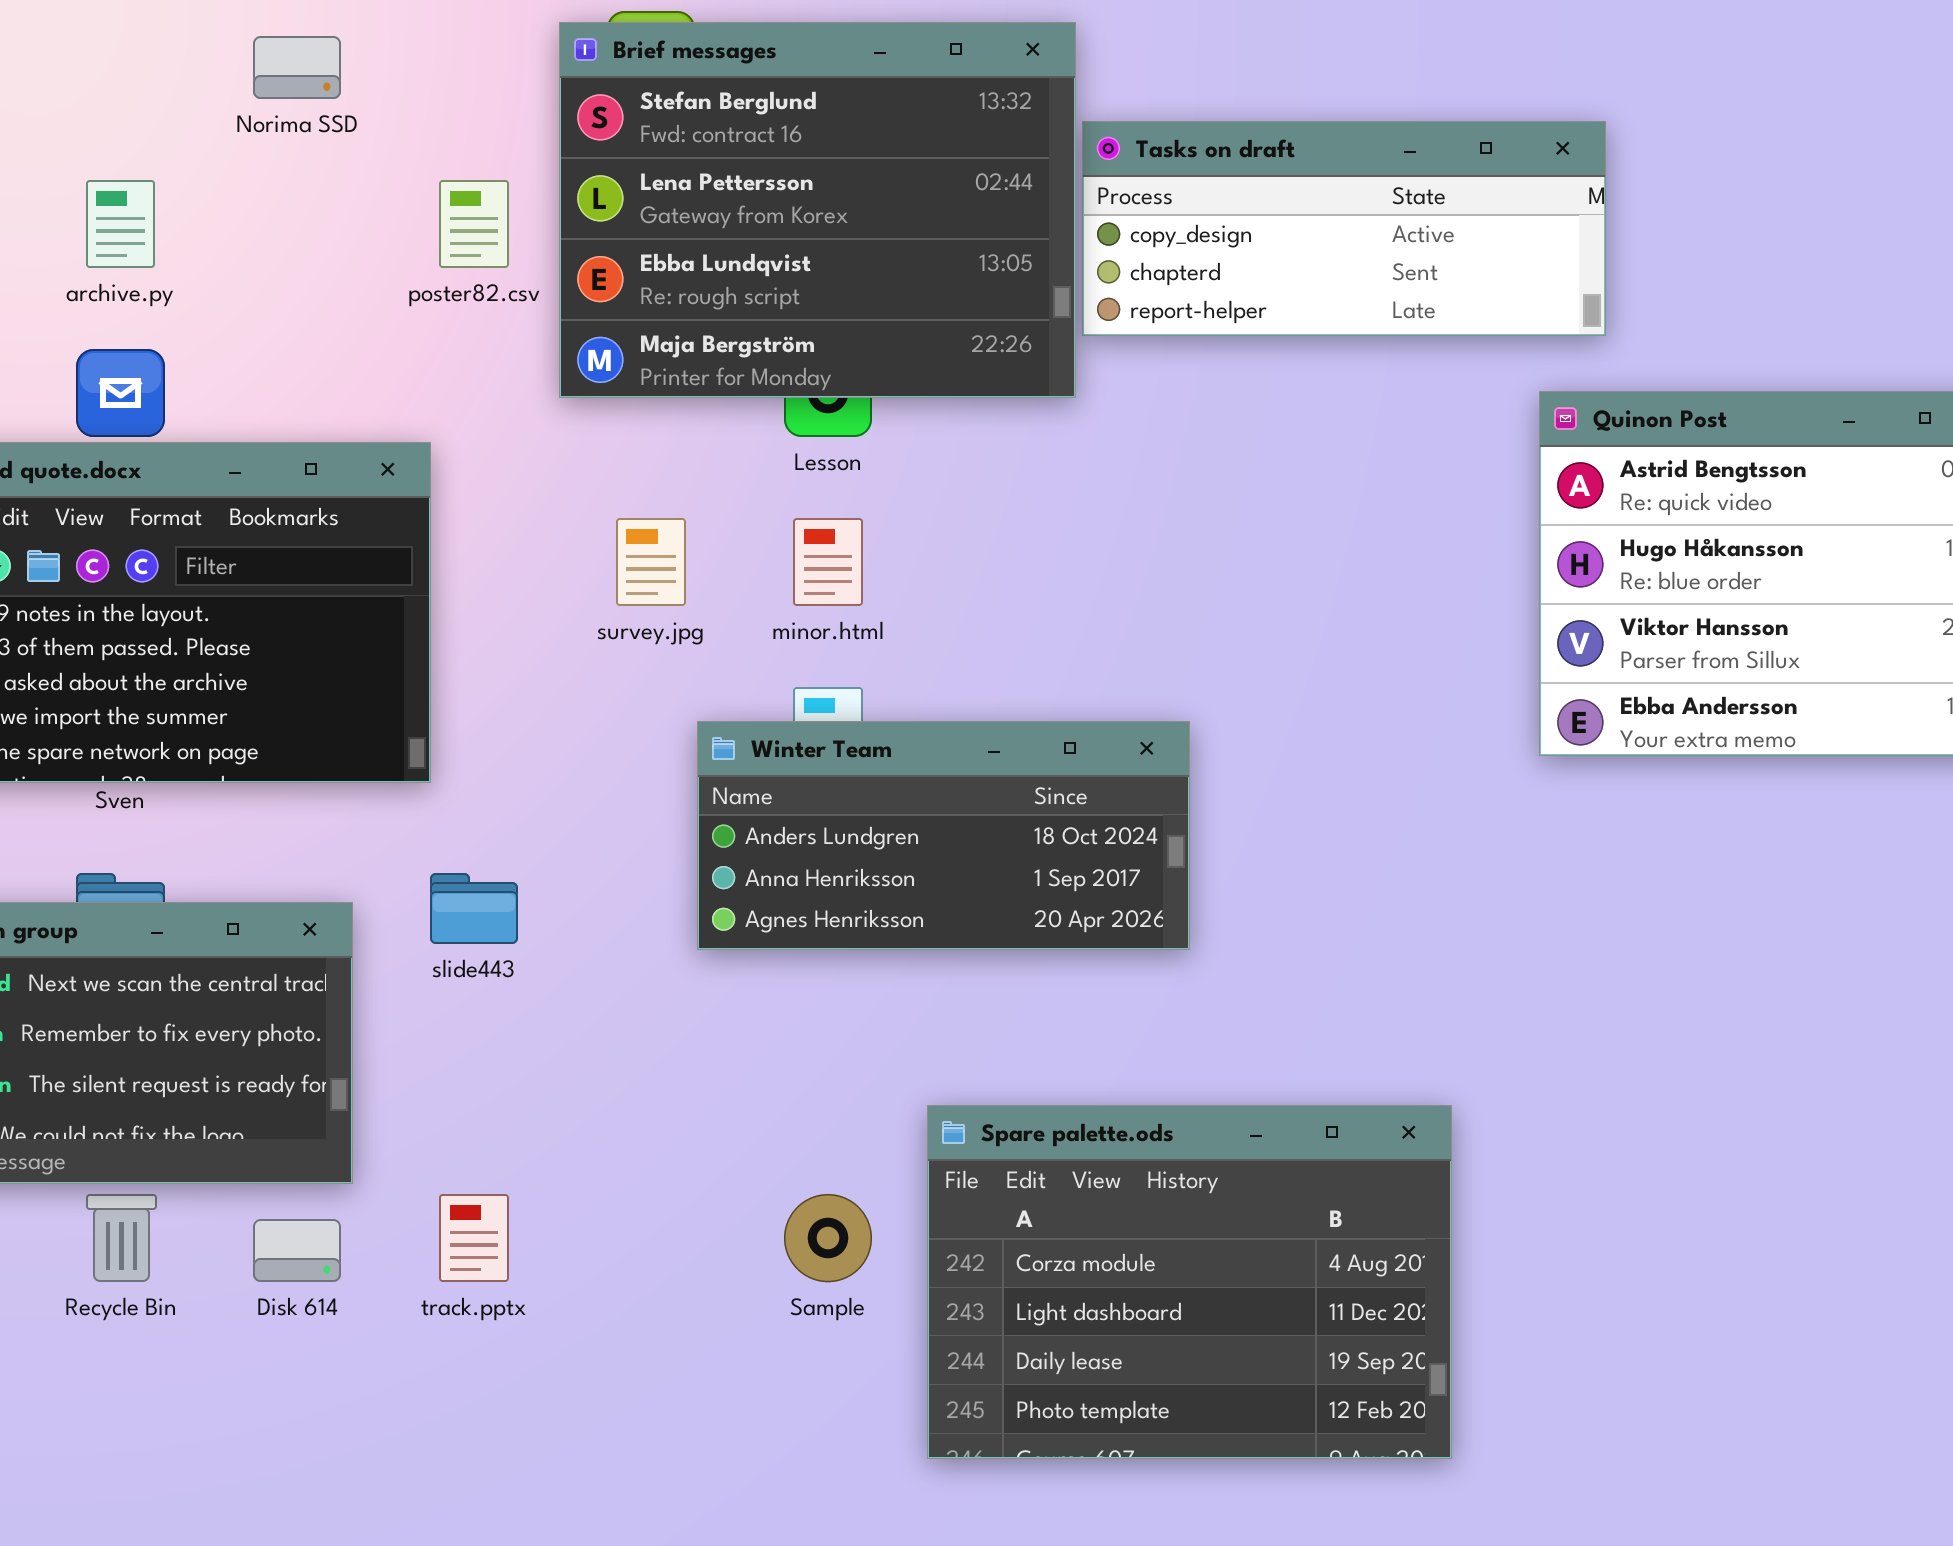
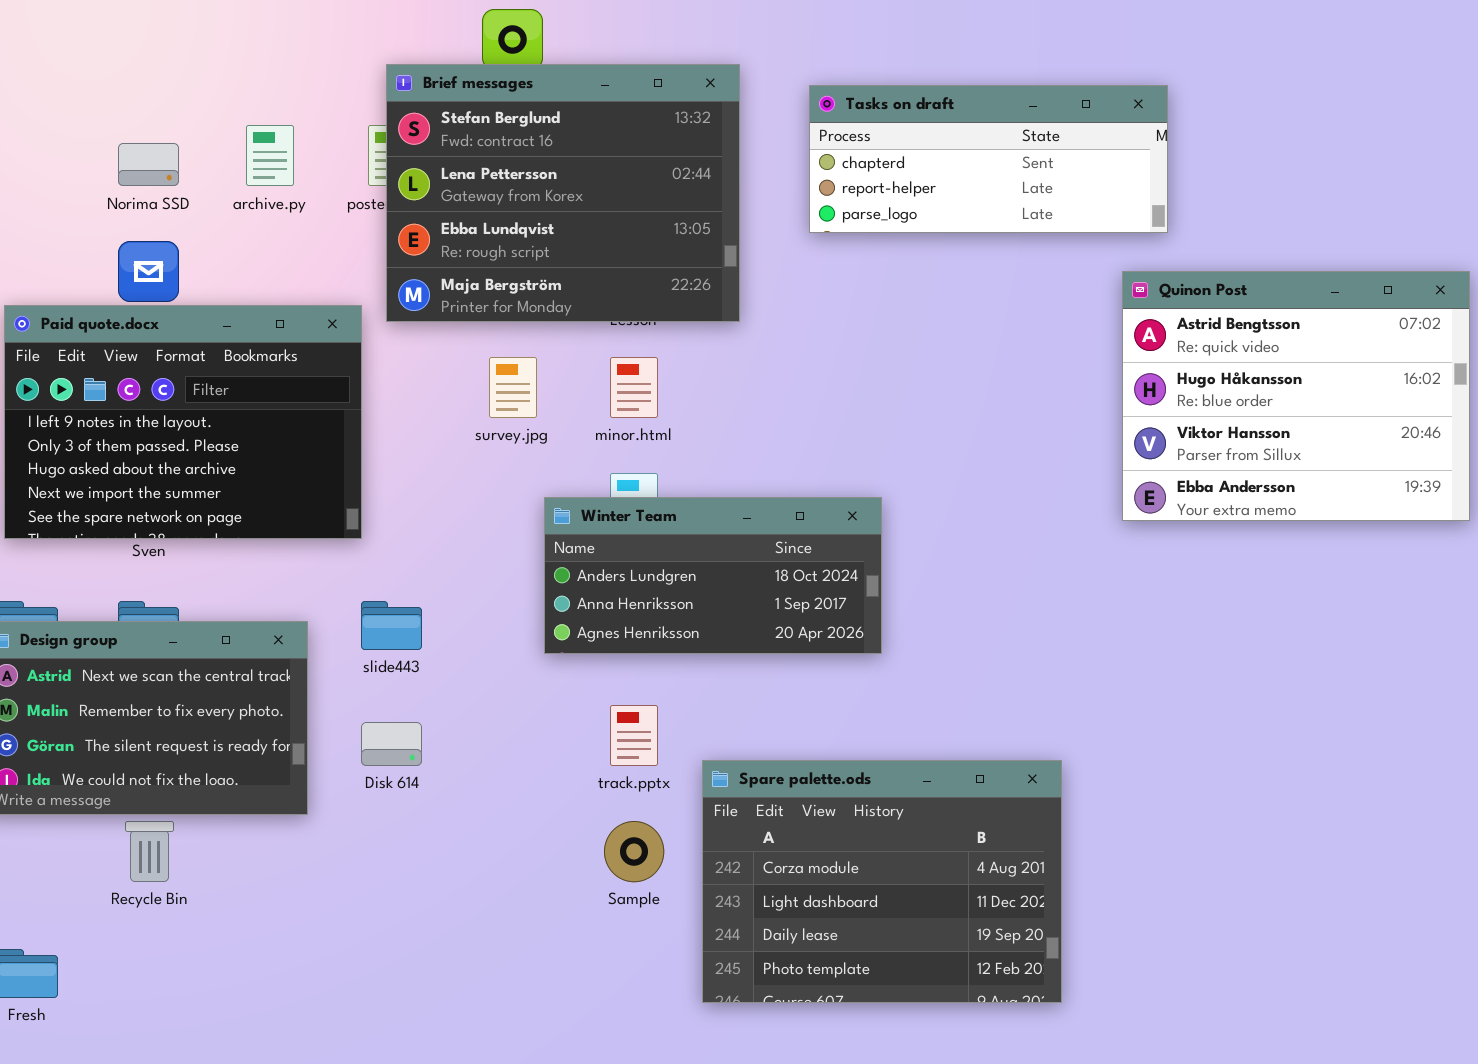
Brief messages: [559,22,1076,398] -> [386,64,740,322], moved
Norima SSD: [253,36,341,99] -> [118,143,179,186], moved
Tasks on draft: [1082,121,1606,336] -> [809,85,1168,233], scrolled down 1 row
archive.py: [86,180,155,268] -> [246,125,294,186], moved
track.pptx: [439,1194,509,1282] -> [610,705,658,766], moved
Disk 614: [253,1219,341,1282] -> [361,722,422,766], moved

